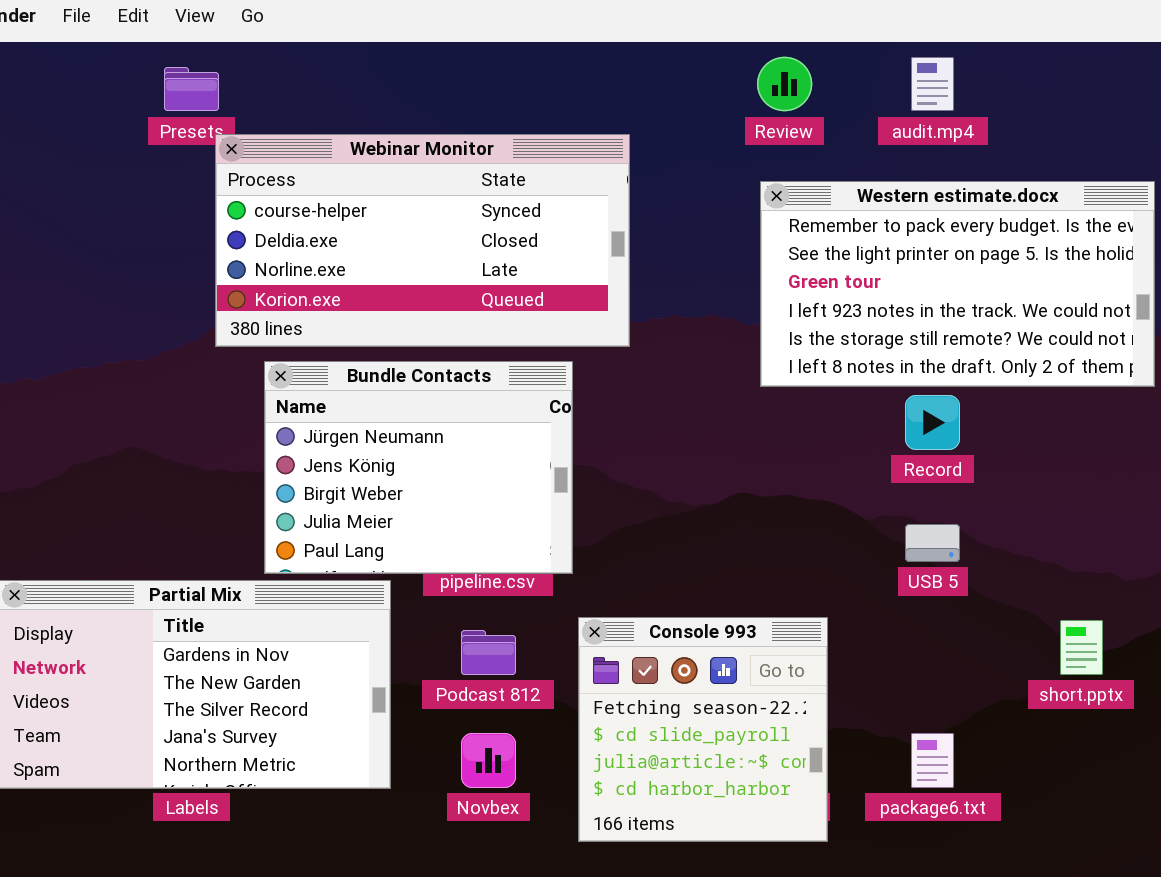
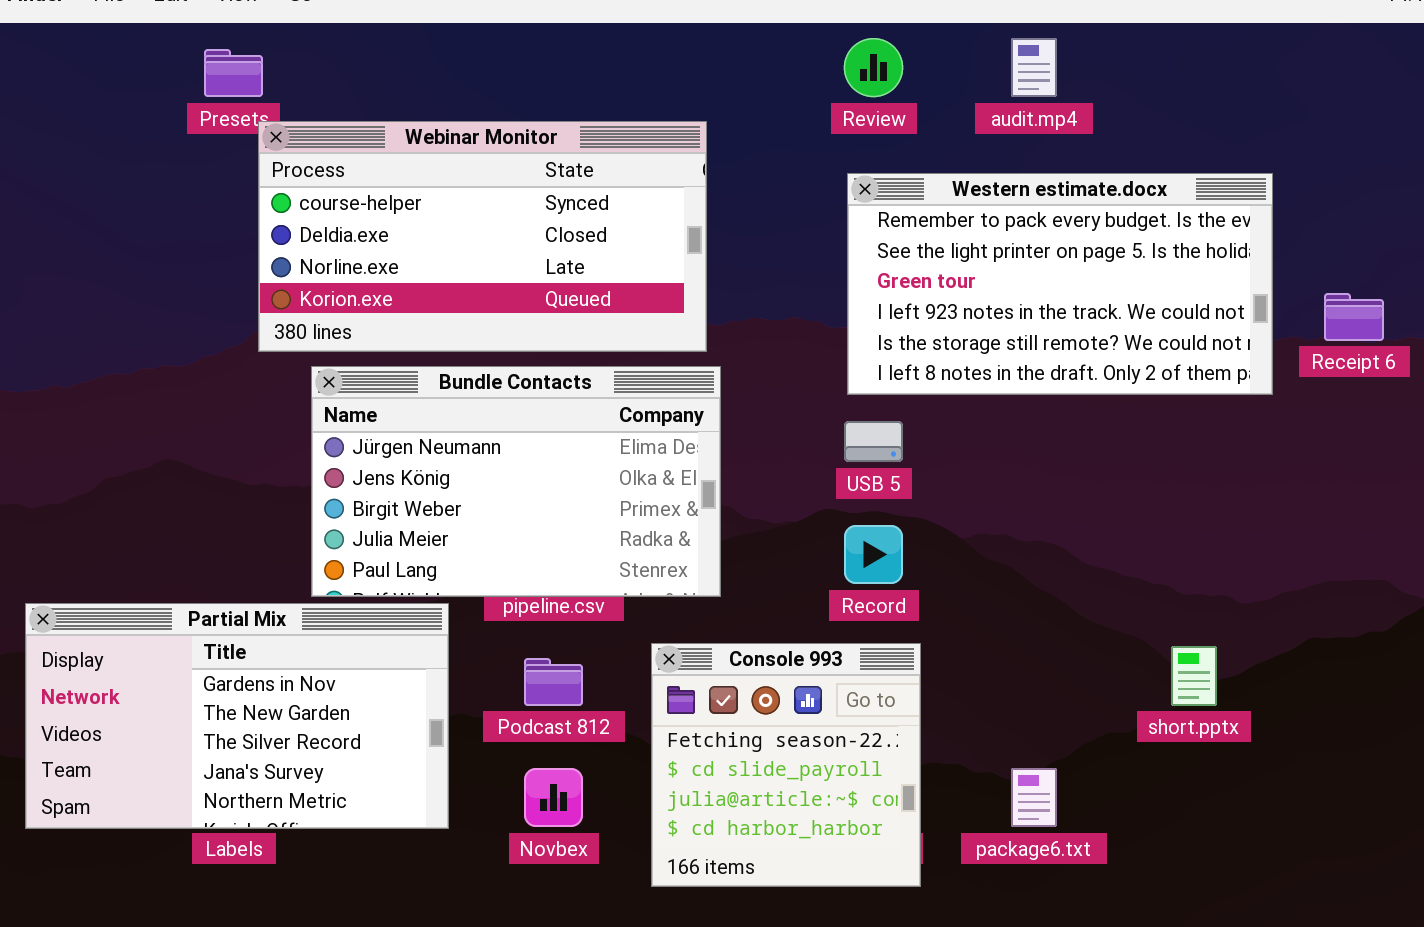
Bundle Contacts: [264,361,573,574] -> [311,366,721,597], resized
Record: [905,395,960,450] -> [844,525,903,584], moved
USB 5: [905,524,960,562] -> [844,421,903,462], moved

